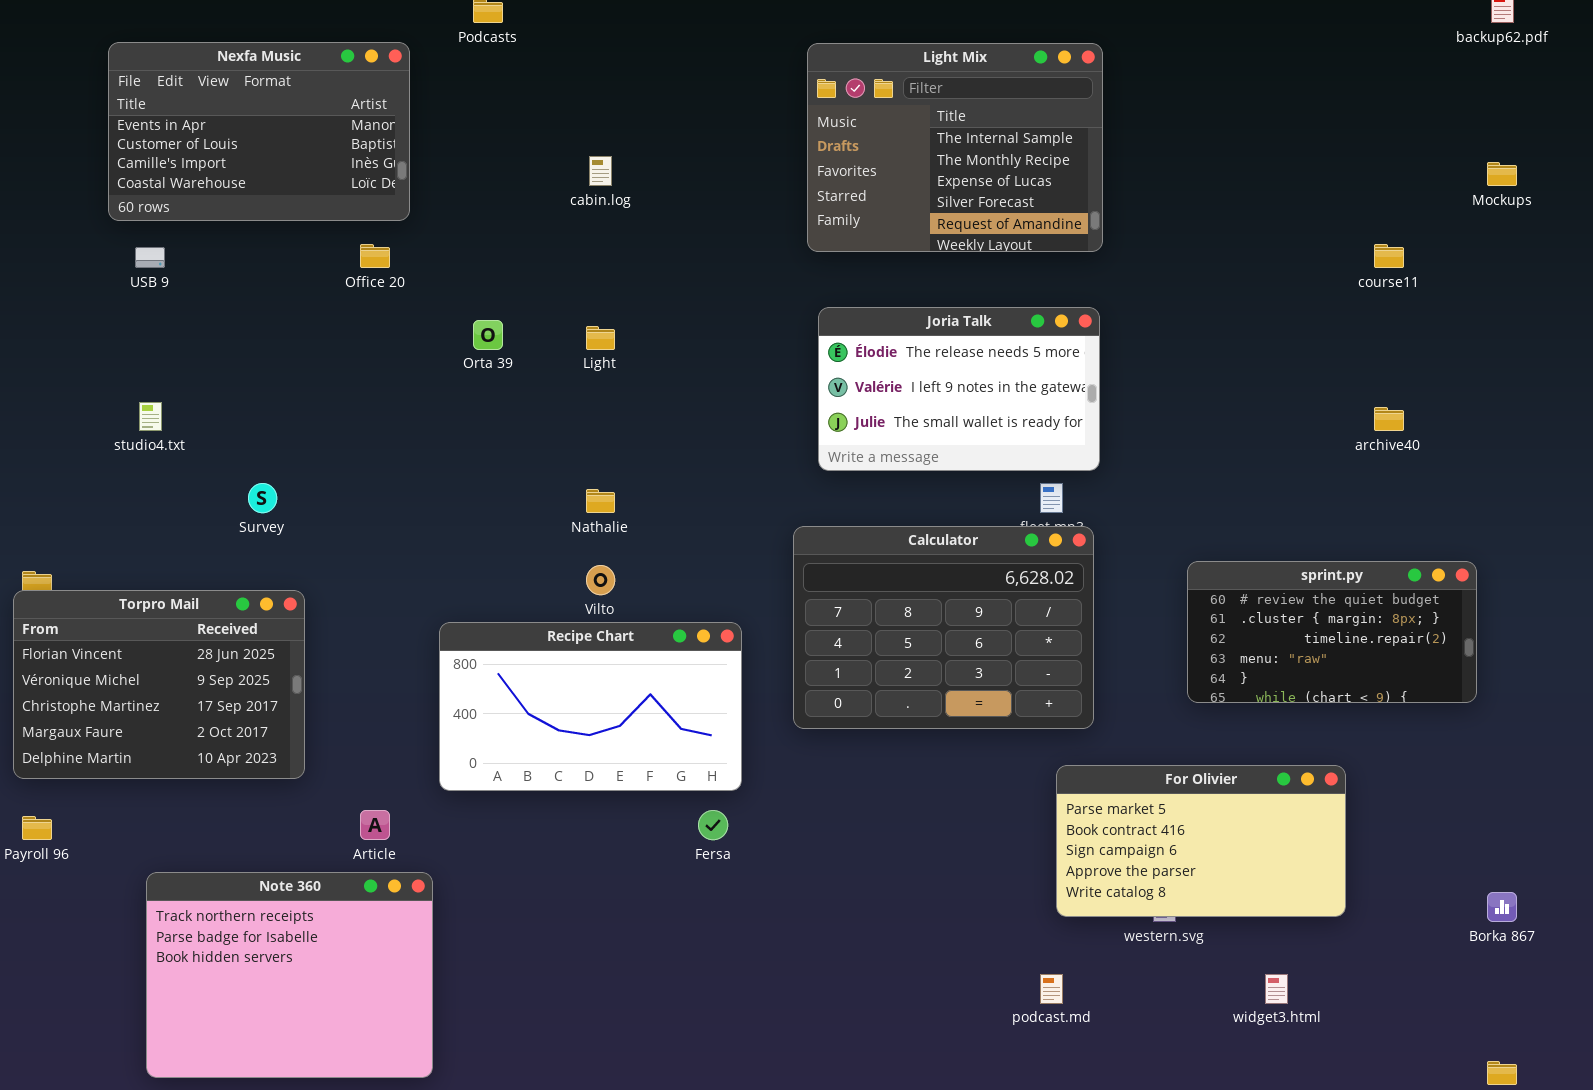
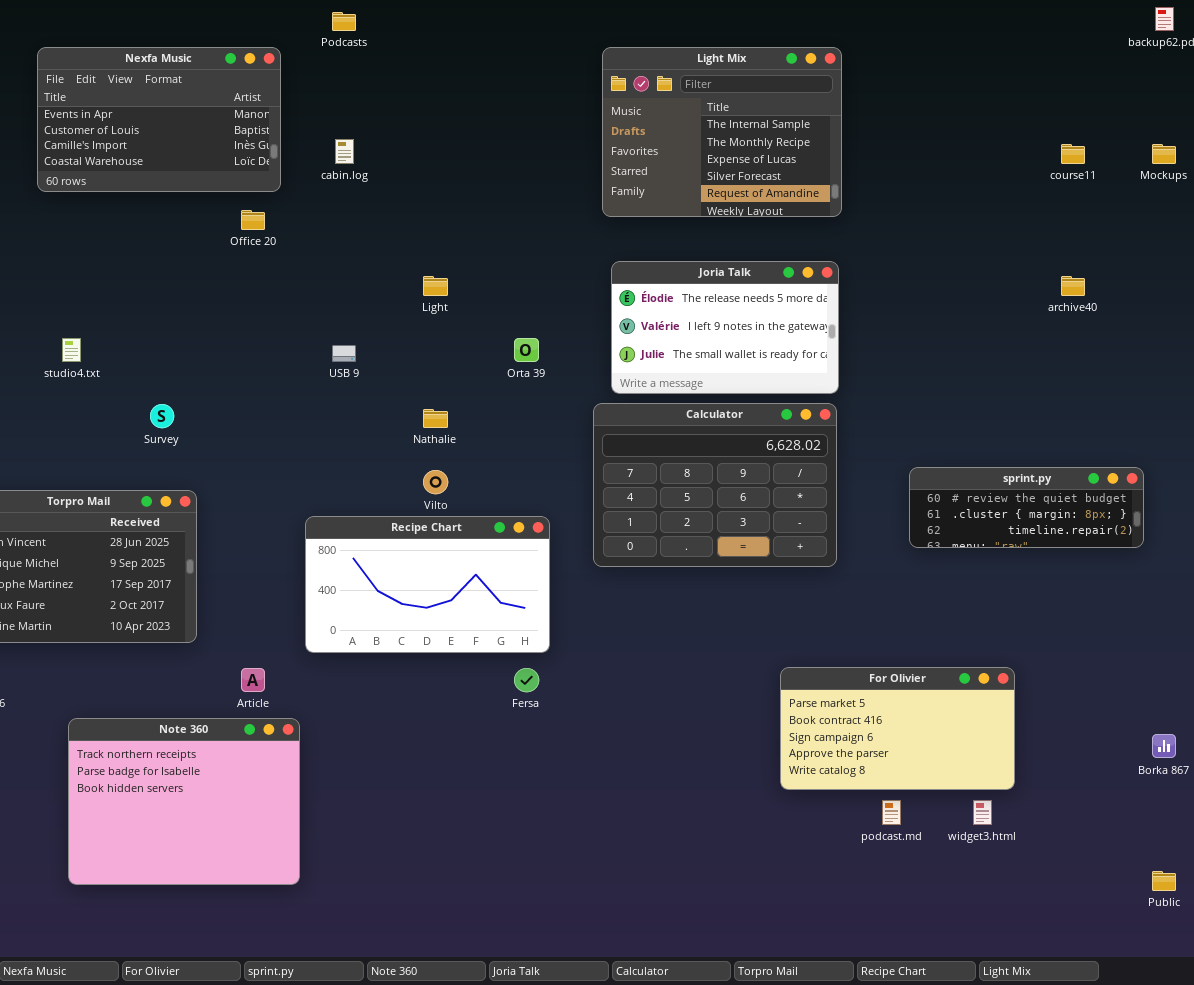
cabin.log: [589,156,612,186] -> [335,139,354,164], moved
course11: [1374,244,1404,268] -> [1061,144,1085,164], moved
USB 9: [135,247,165,268] -> [332,345,356,362], moved
Orta 39: [473,320,503,350] -> [514,338,539,362], moved
archive40: [1374,407,1404,431] -> [1061,276,1085,296], moved
Calculator: [793,526,1094,729] -> [593,403,837,567], moved
sprint.py: [1187,561,1477,703] -> [909,467,1144,548], resized
For Olivier: [1056,765,1346,917] -> [780,667,1015,790], moved
podcast.md: [1040,974,1063,1004] -> [882,800,901,825], moved

